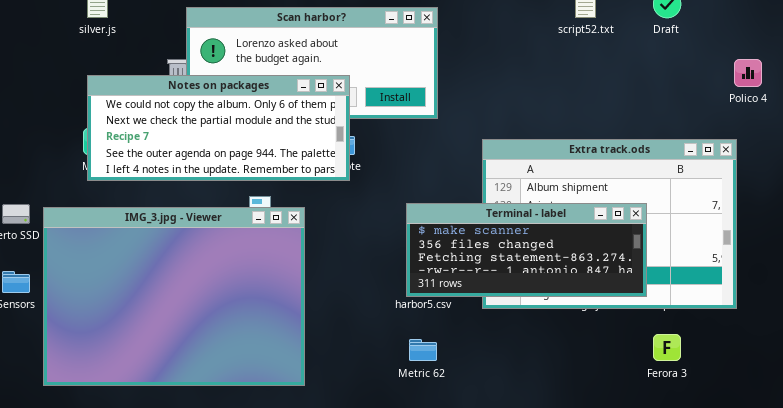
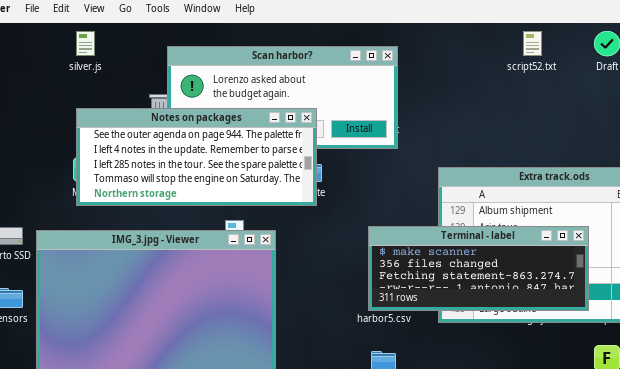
Notes on packages: [87,75,350,181] -> [76,108,317,206], scrolled down 3 rows

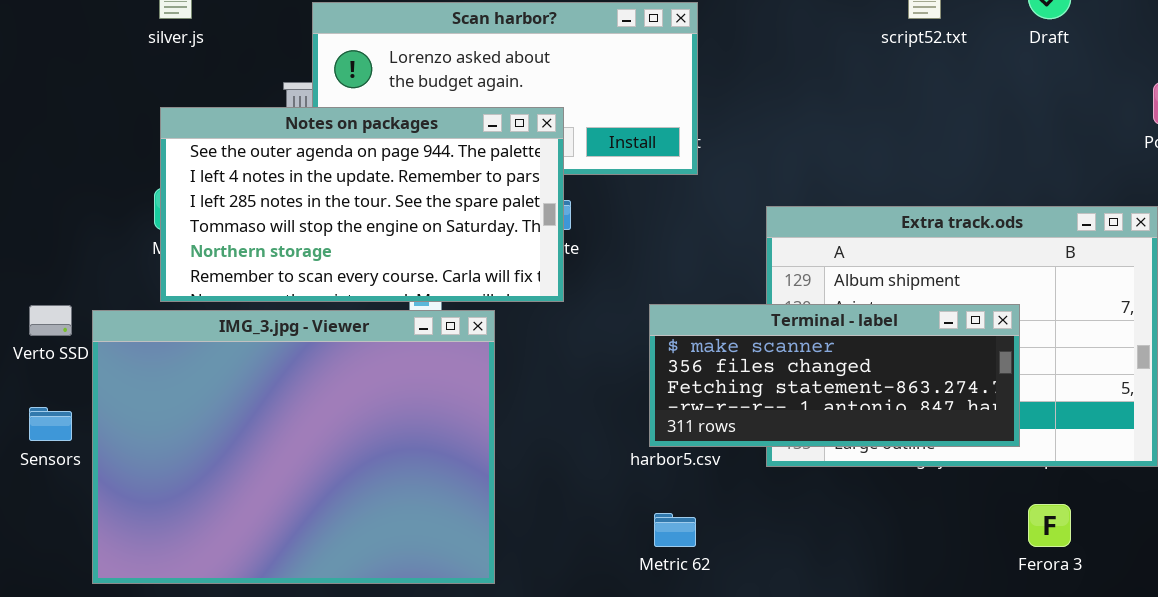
Notes on packages: [76,108,317,206] -> [160,107,564,302], resized

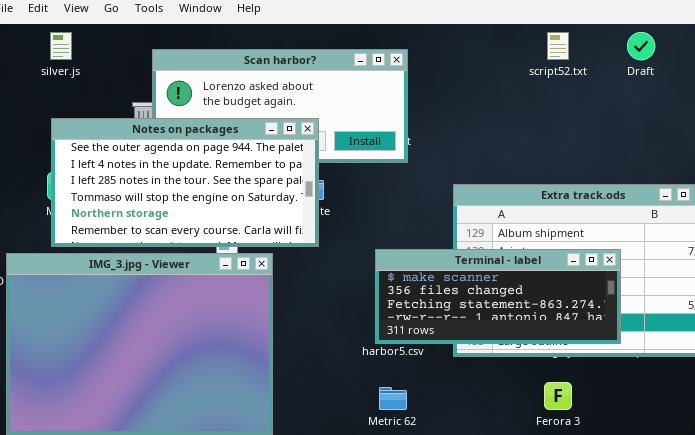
Ferora 3: [1028,504,1071,547] -> [544,382,572,410], moved

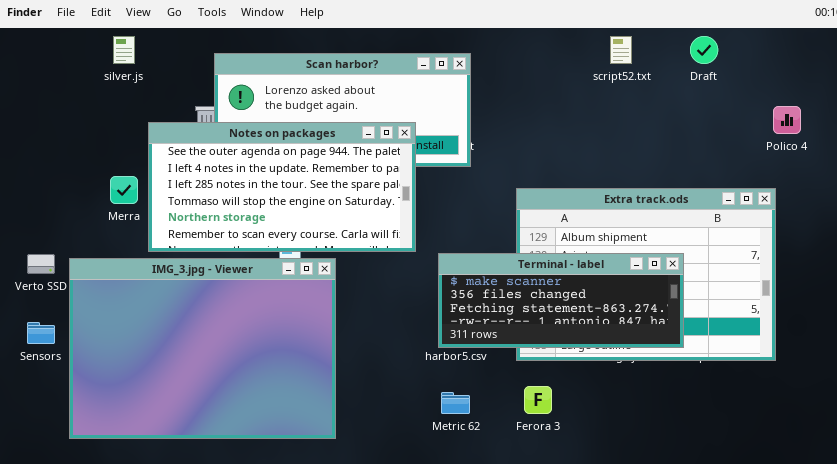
Notes on packages: [51,118,319,247] -> [148,122,416,252], moved
Ferora 3: [544,382,572,410] -> [524,386,552,414], moved

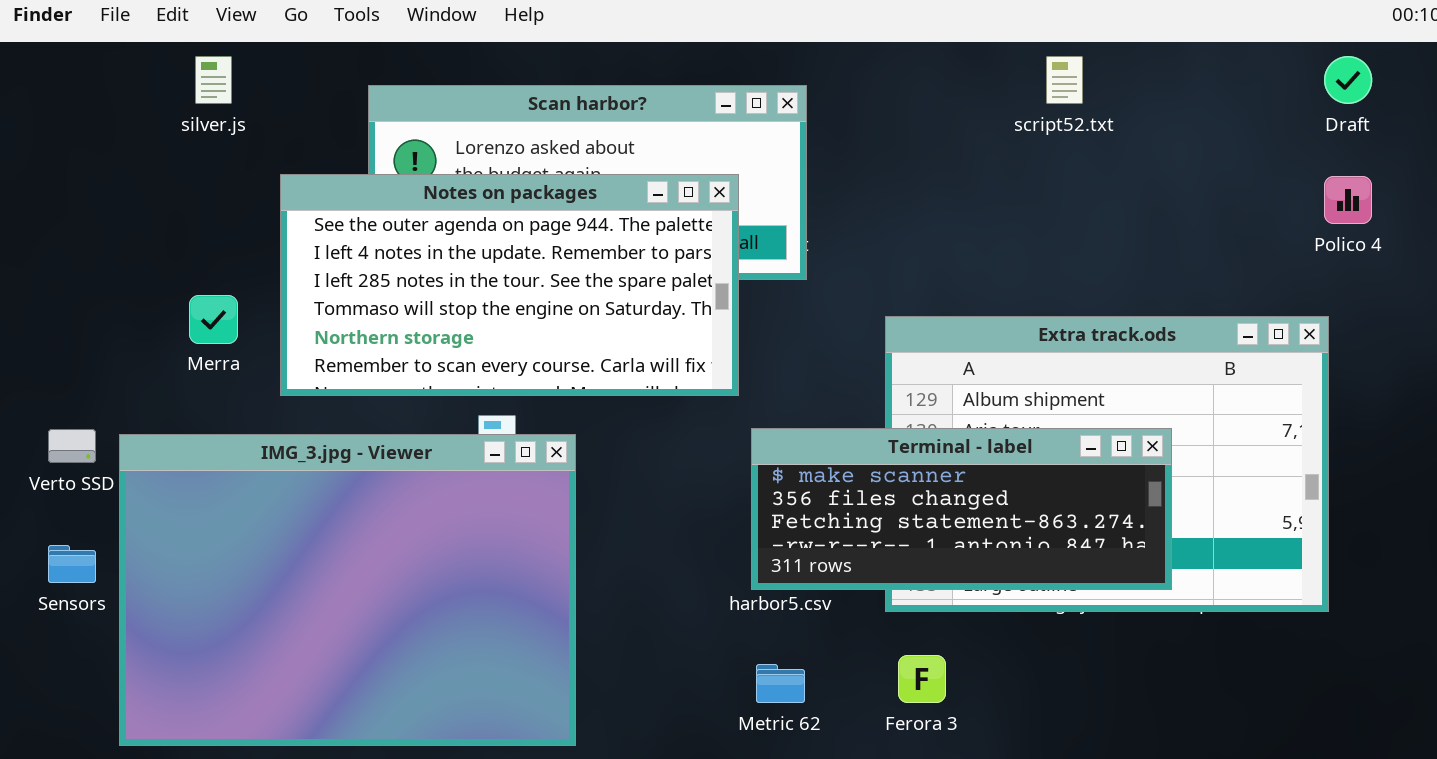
Draft: [690,36,718,64] -> [1324,56,1372,104], moved
Notes on packages: [148,122,416,252] -> [280,174,739,396], moved

